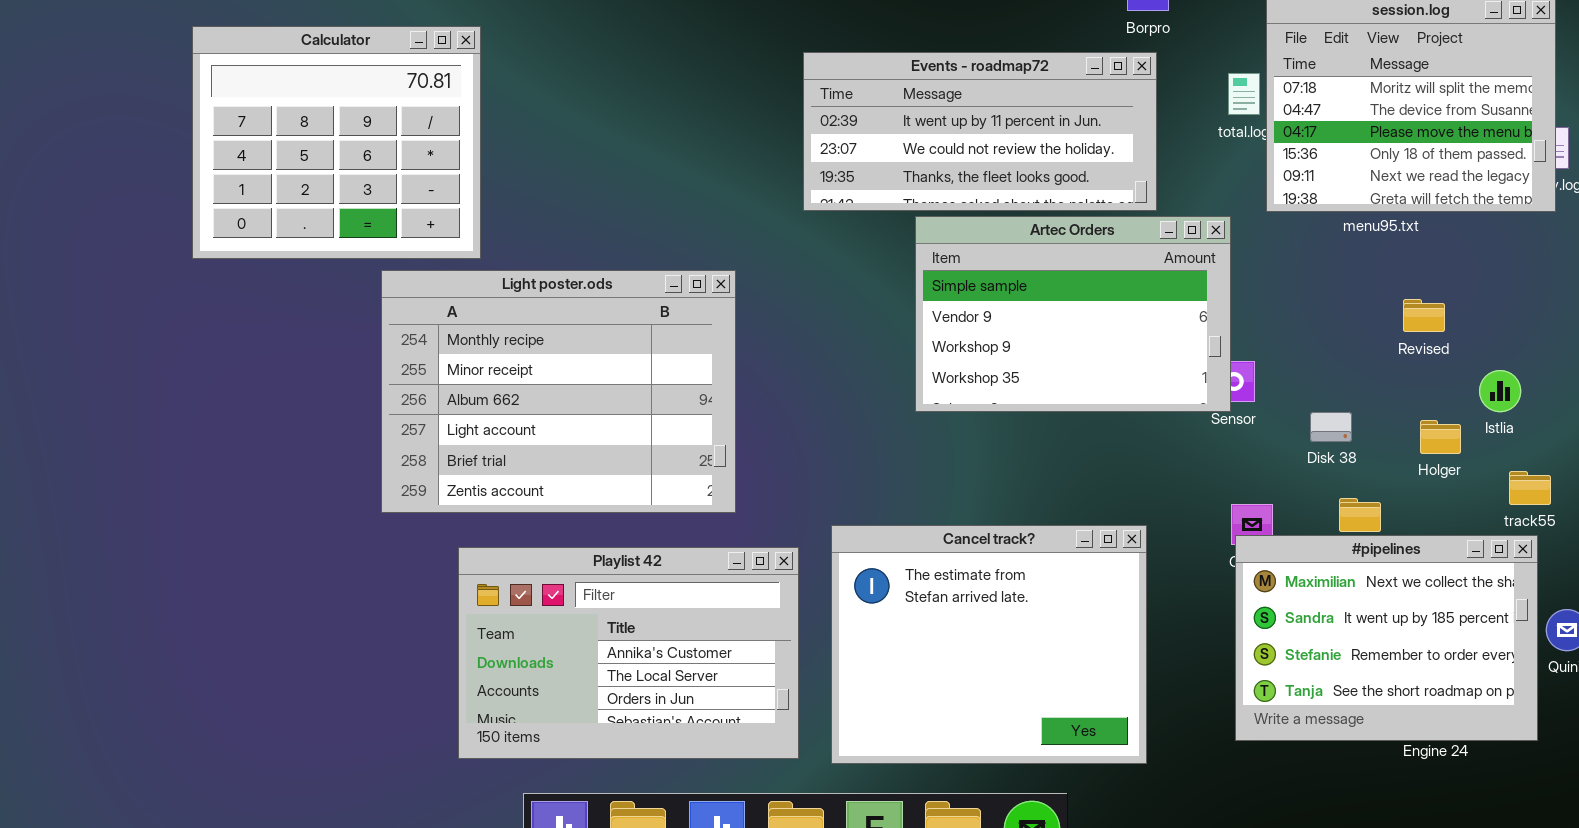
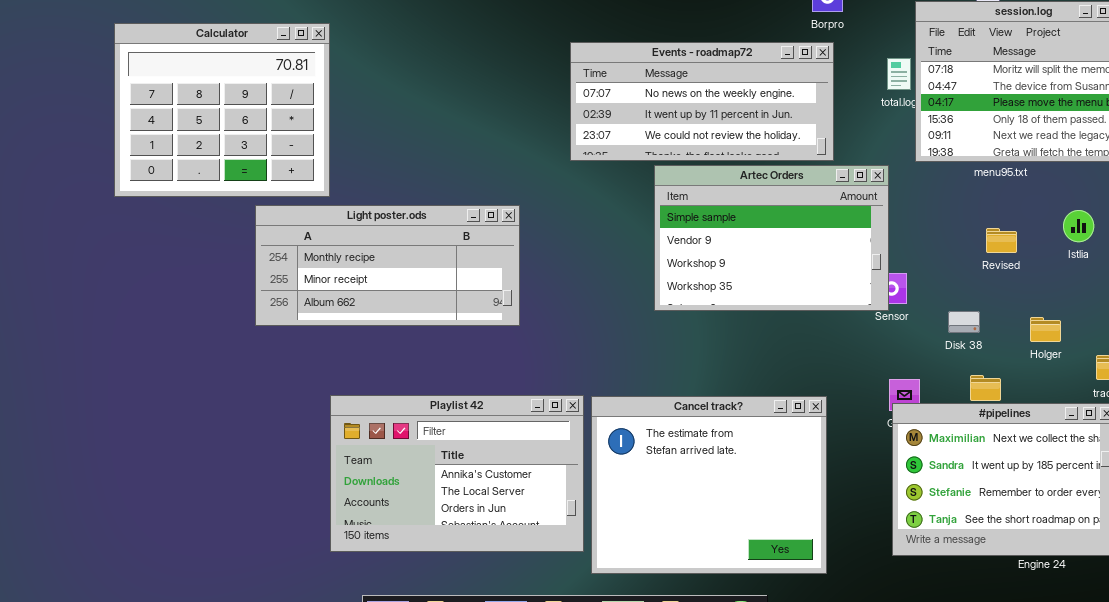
Events - roadmap72: [803,52,1157,211] -> [570,42,834,161], scrolled up 1 row
Light poster.ods: [381,270,736,513] -> [255,205,520,326], resized
Revised: [1403,299,1445,332] -> [986,228,1017,253], moved
Istlia: [1479,370,1521,412] -> [1063,210,1094,242], moved
Playlist 42: [458,547,799,759] -> [330,395,584,552], moved

